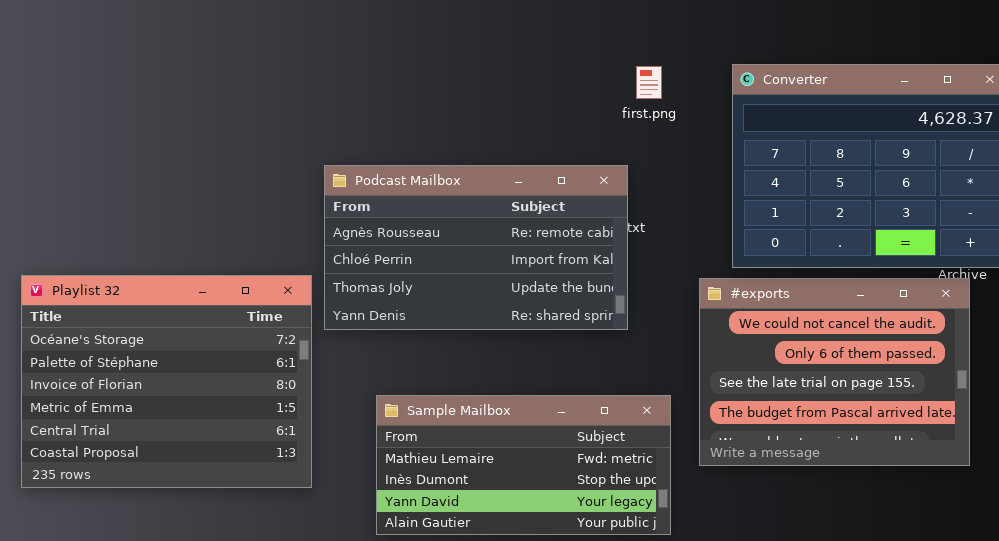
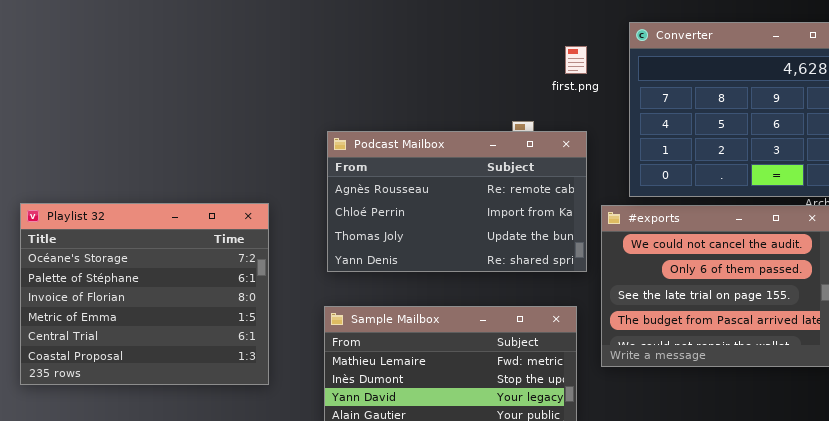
first.png: [636,66,662,99] -> [565,46,587,74], moved
Podcast Mailbox: [324,165,628,330] -> [327,131,587,272], moved

